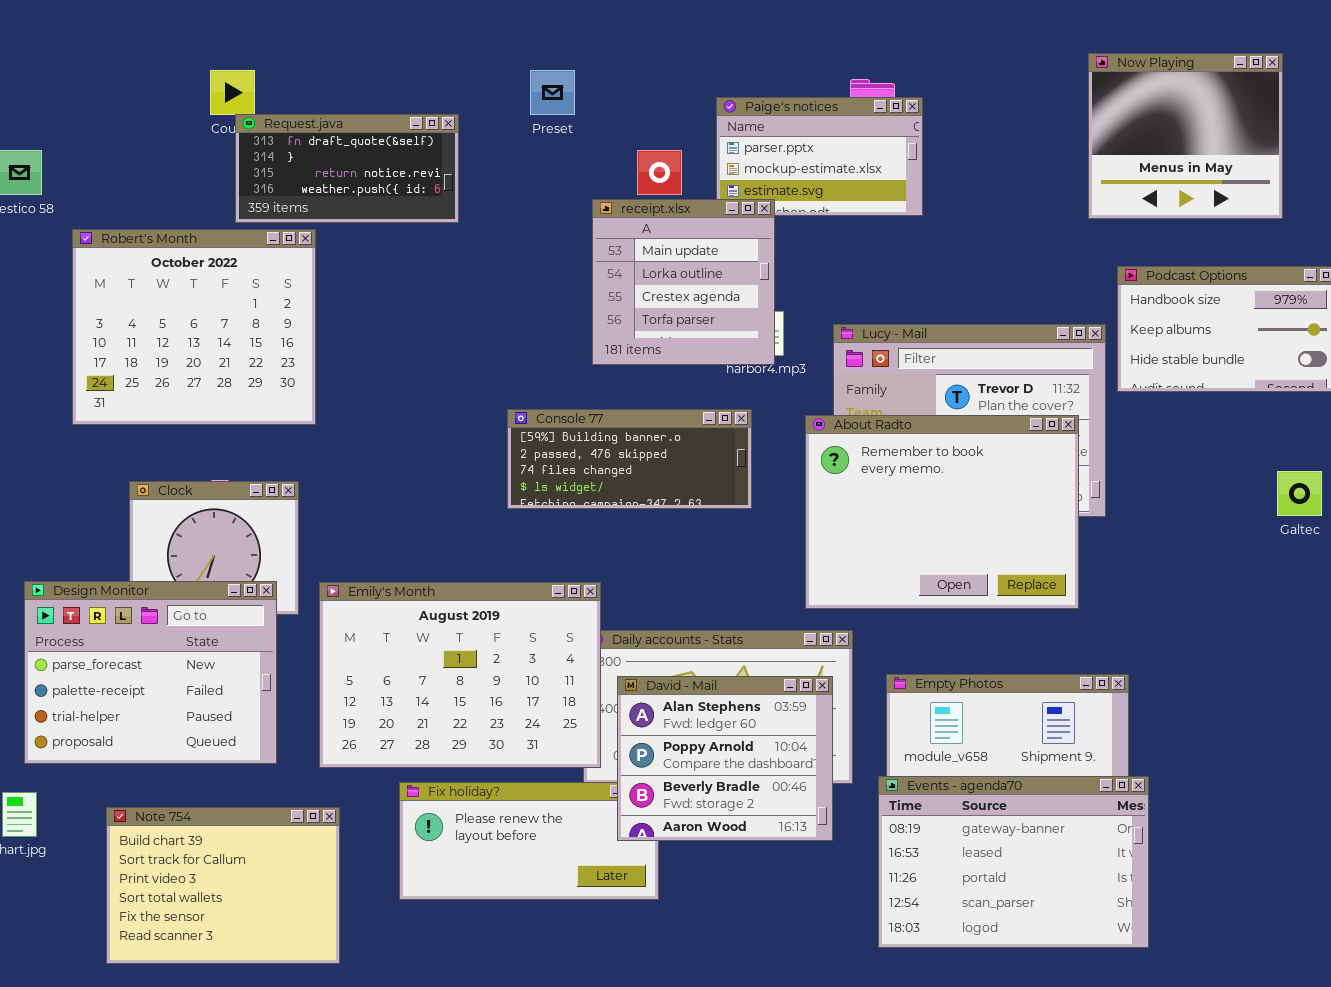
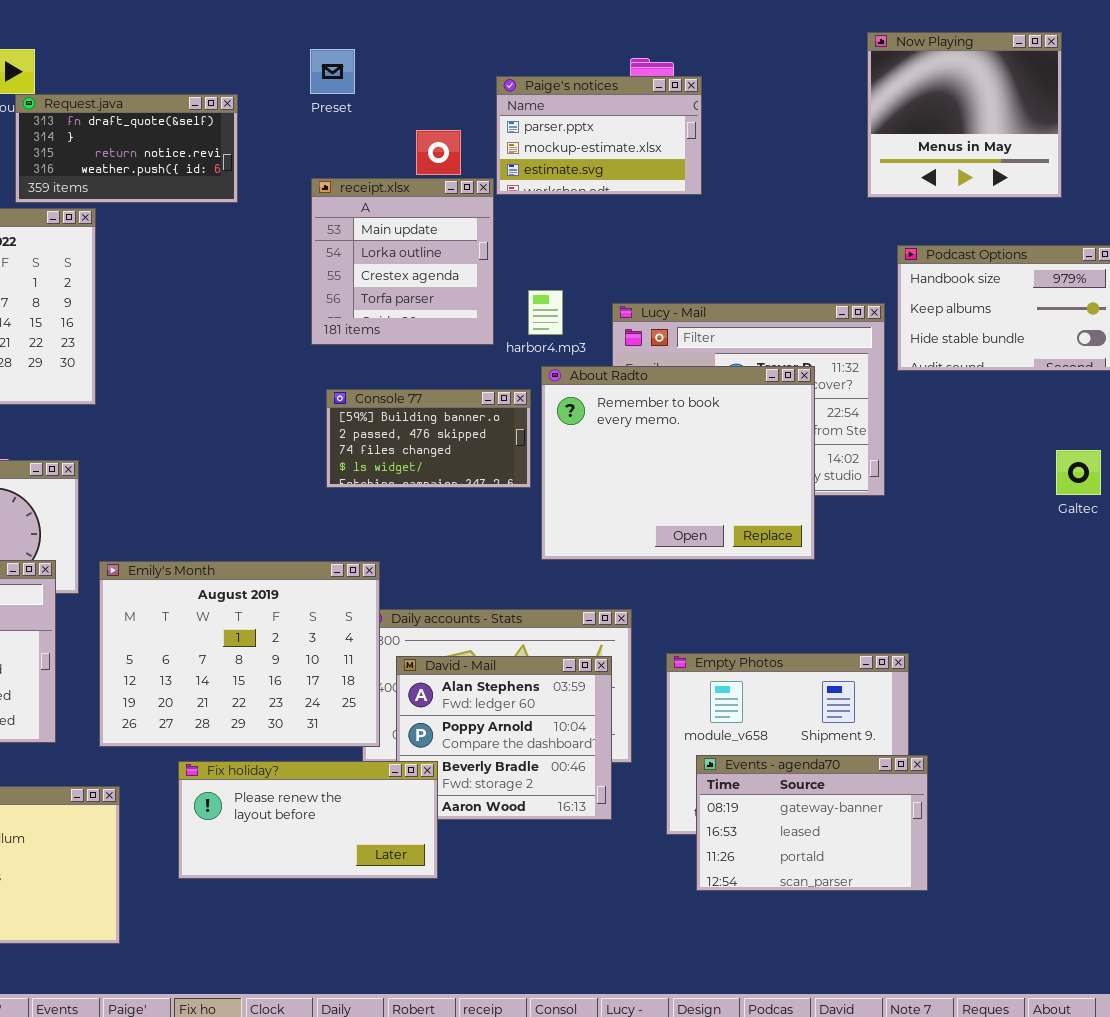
receipt.xlsx: [592,199,775,365] -> [311,178,494,345], moved
Console 77: [507,409,752,509] -> [326,389,531,488], resized
About Radto: [805,415,1079,609] -> [541,366,815,560], moved
Events - agenda70: [878,776,1149,948] -> [696,755,928,891], resized
Fix holiday?: [399,782,659,900] -> [178,761,438,879], raised

